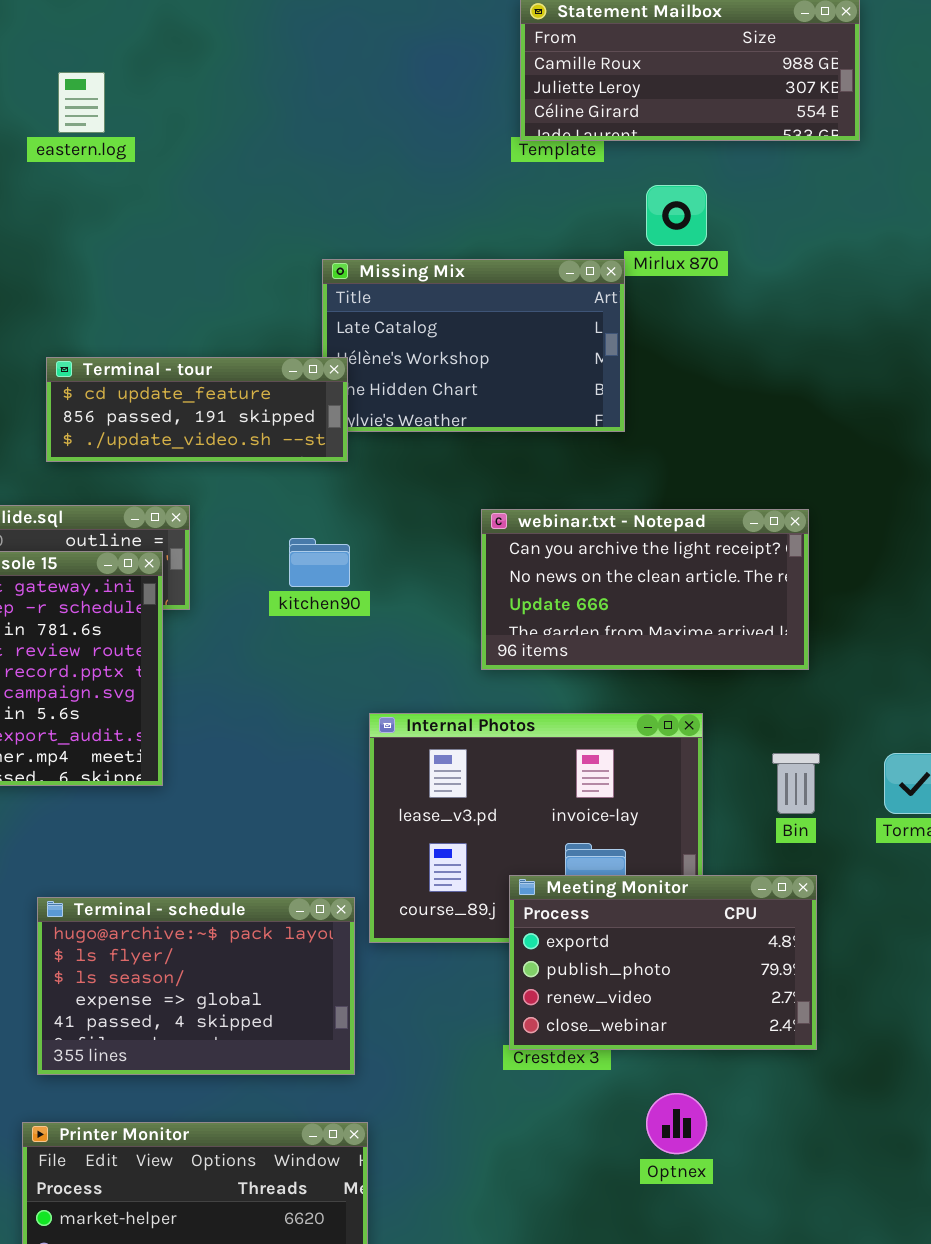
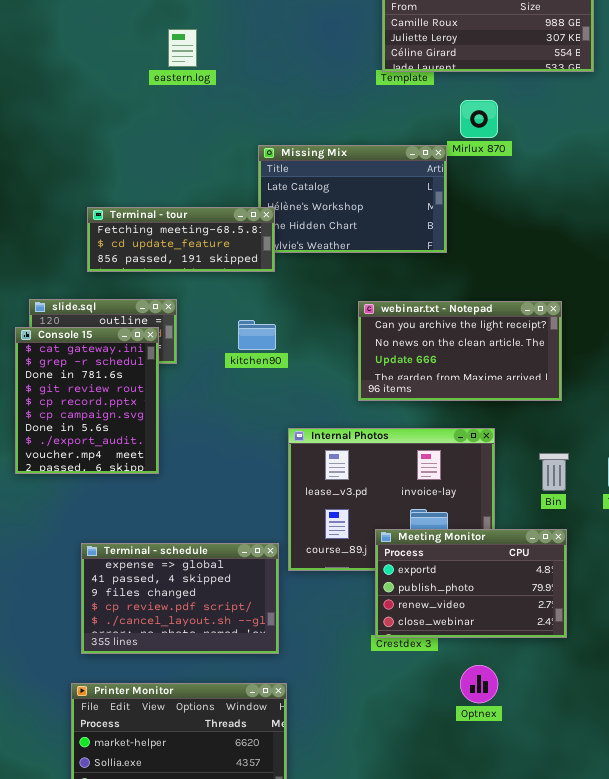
eastern.log: [58,72,105,133] -> [168,29,197,67], moved
Terminal - tour: [46,357,348,462] -> [87,207,275,272], scrolled up 1 row
Terminal - schedule: [37,897,355,1075] -> [81,543,279,654], scrolled down 3 rows

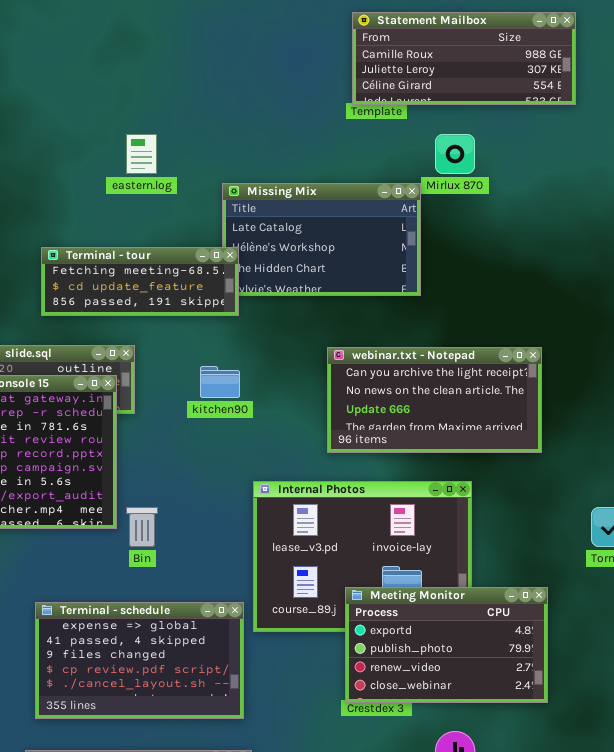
eastern.log: [168,29,197,67] -> [126,134,157,174], moved
Bin: [539,453,569,491] -> [126,507,158,547], moved

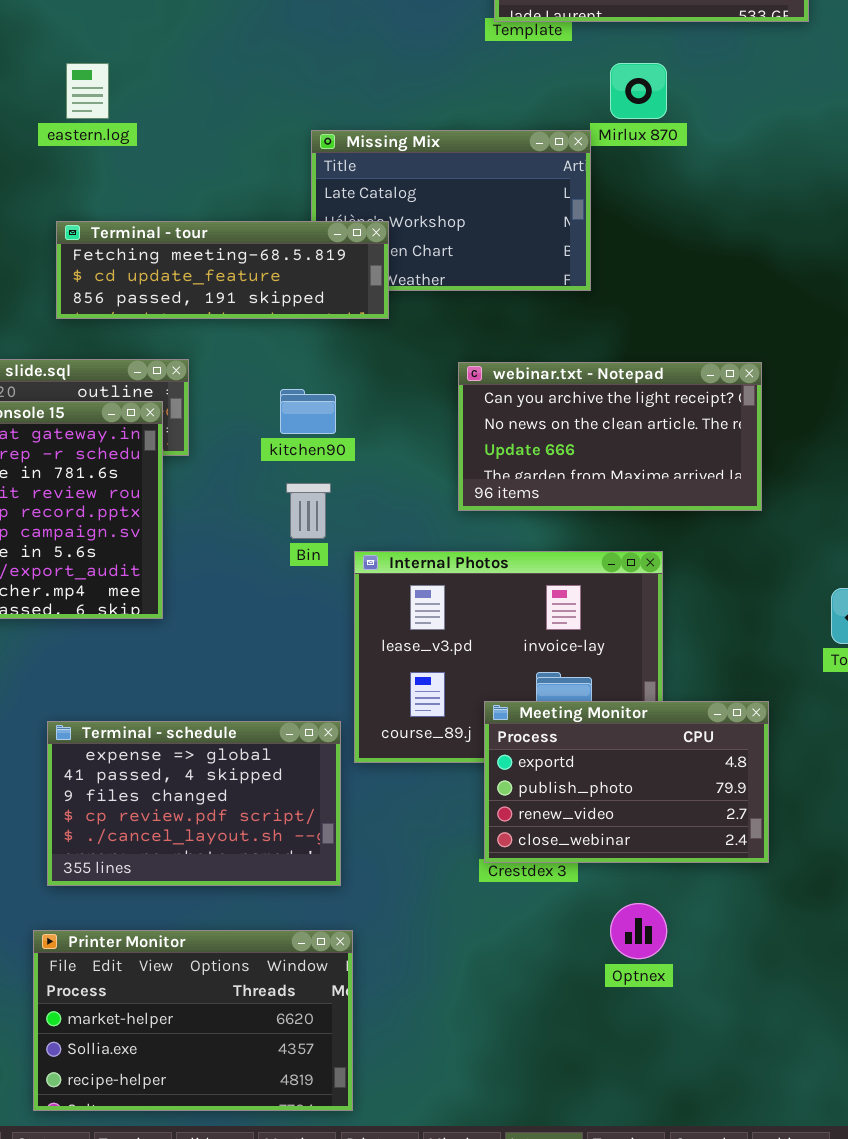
eastern.log: [126,134,157,174] -> [66,63,109,119], moved
Terminal - tour: [41,247,239,316] -> [56,221,389,319], resized
Bin: [126,507,158,547] -> [286,483,331,539], moved

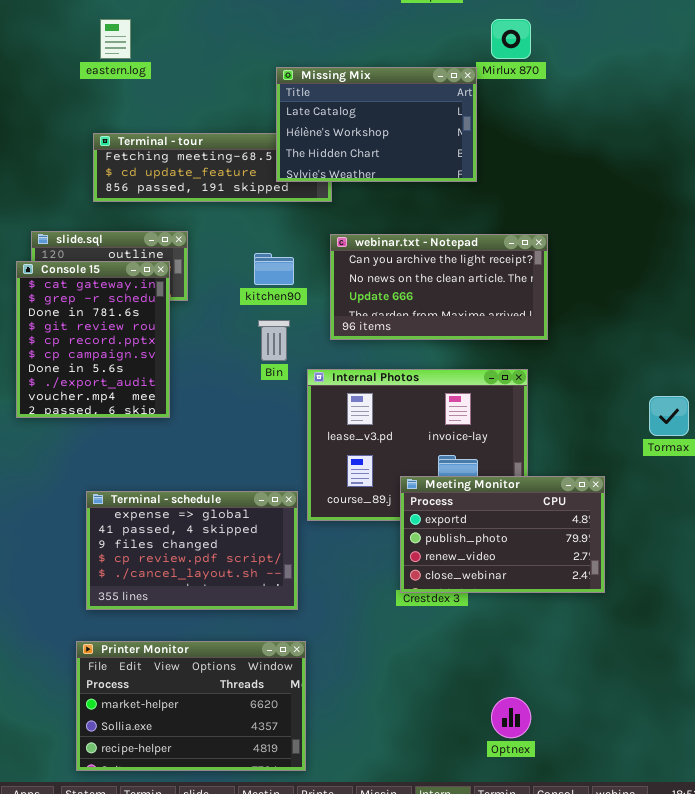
Missing Mix: [311,130,591,291] -> [276,67,477,182], raised
webinar.txt - Notepad: [458,362,762,511] -> [330,234,548,340], moved
Optnex: [610,903,667,959] -> [491,697,531,738], moved

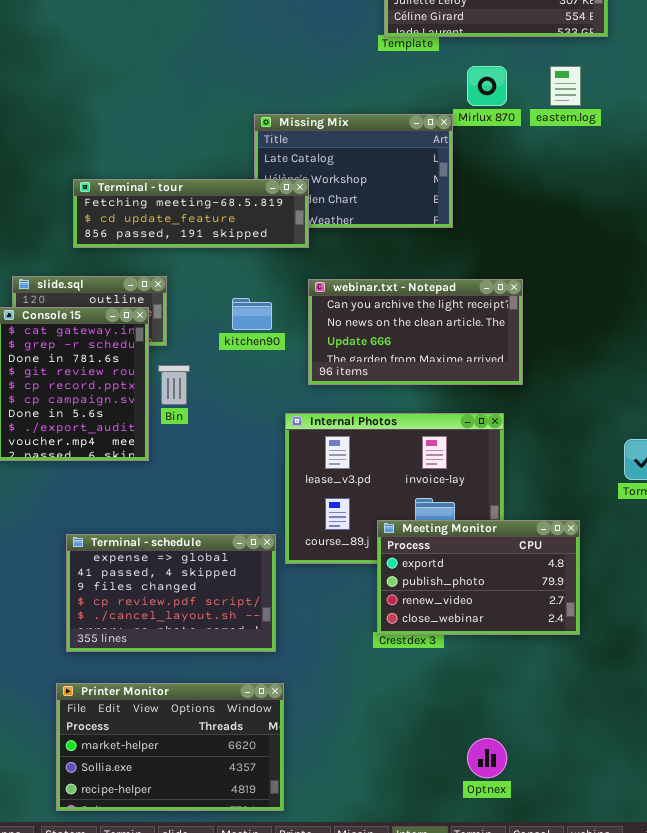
eastern.log: [100,19,131,59] -> [550,66,581,106], moved
Terminal - tour: [93,133,332,202] -> [73,179,309,248], raised
Bin: [258,320,290,361] -> [158,365,190,405], moved

